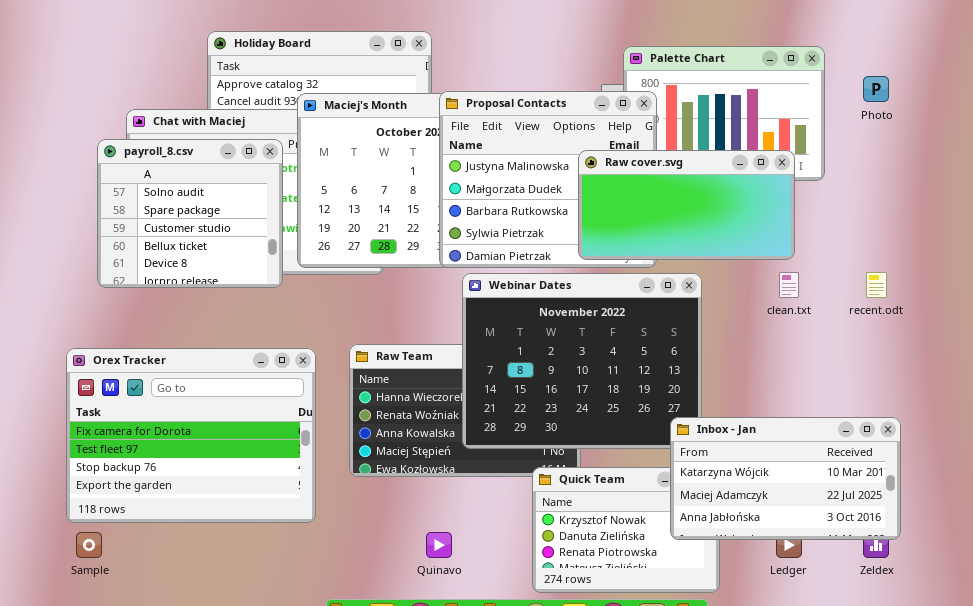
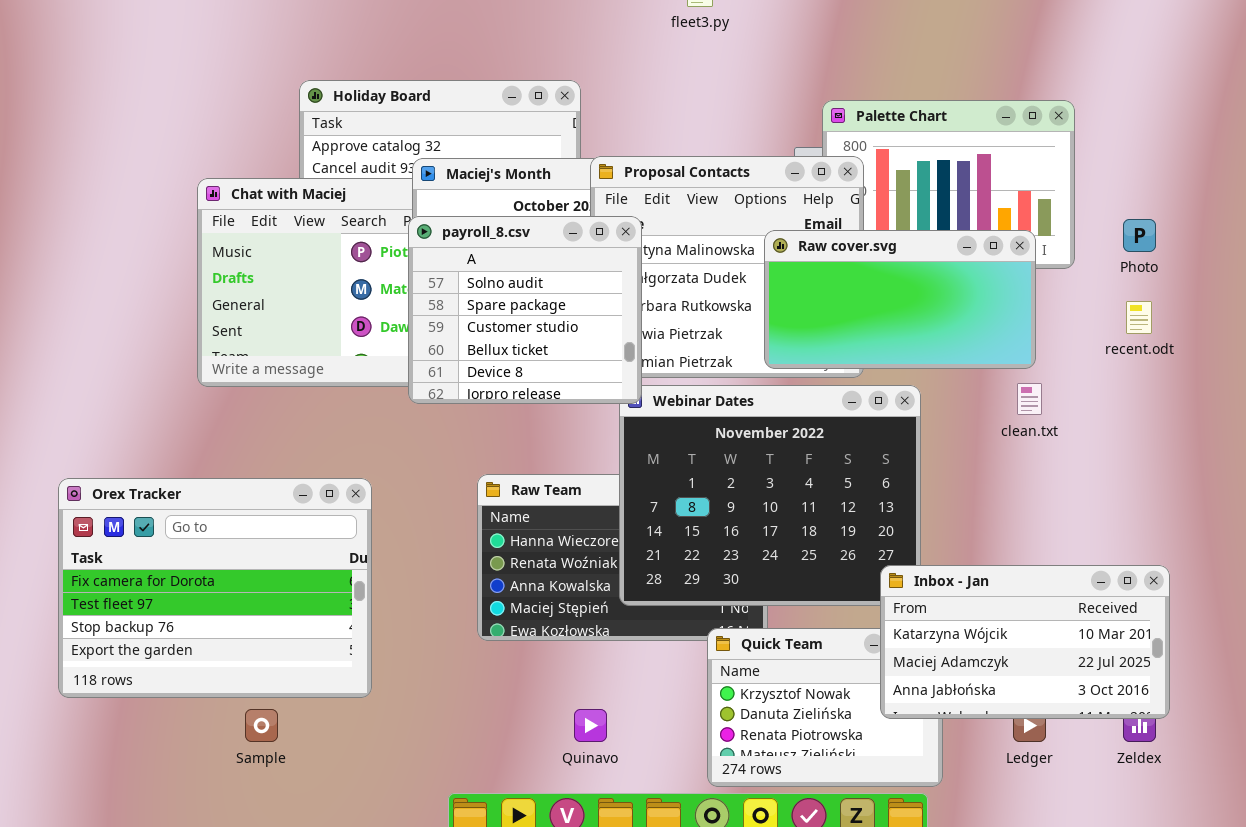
Photo: [863,76,889,102] -> [1123,219,1156,252], moved
payroll_8.csv: [97,139,283,288] -> [408,216,642,404], moved
recent.odt: [866,272,887,298] -> [1126,301,1152,334], moved
Orex Tracker: [66,348,316,523] -> [58,478,372,698], moved
Sample: [76,532,102,558] -> [245,709,278,742], moved

